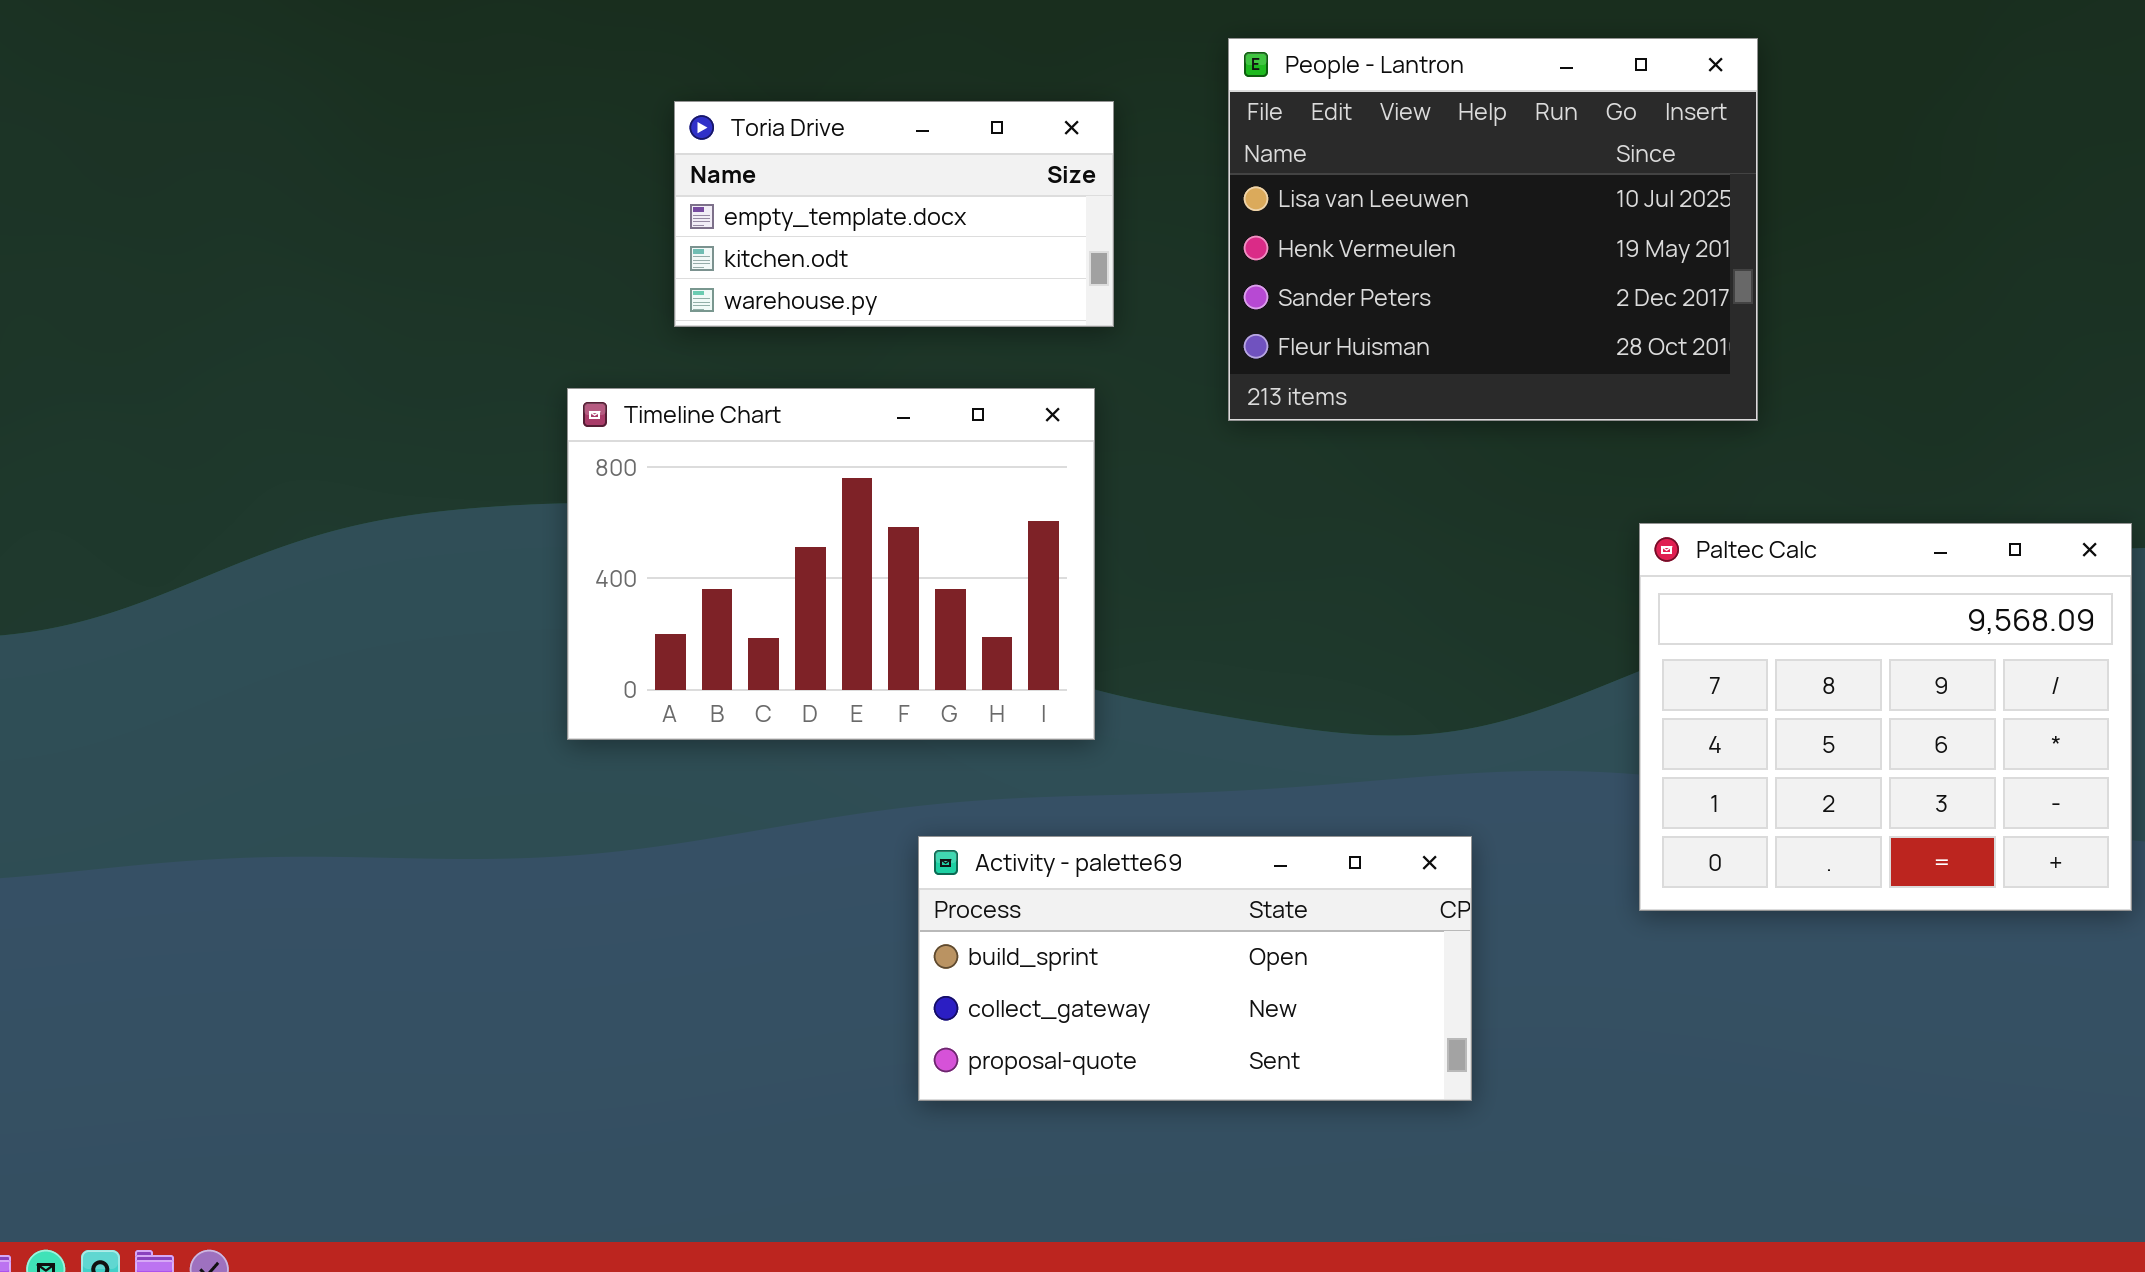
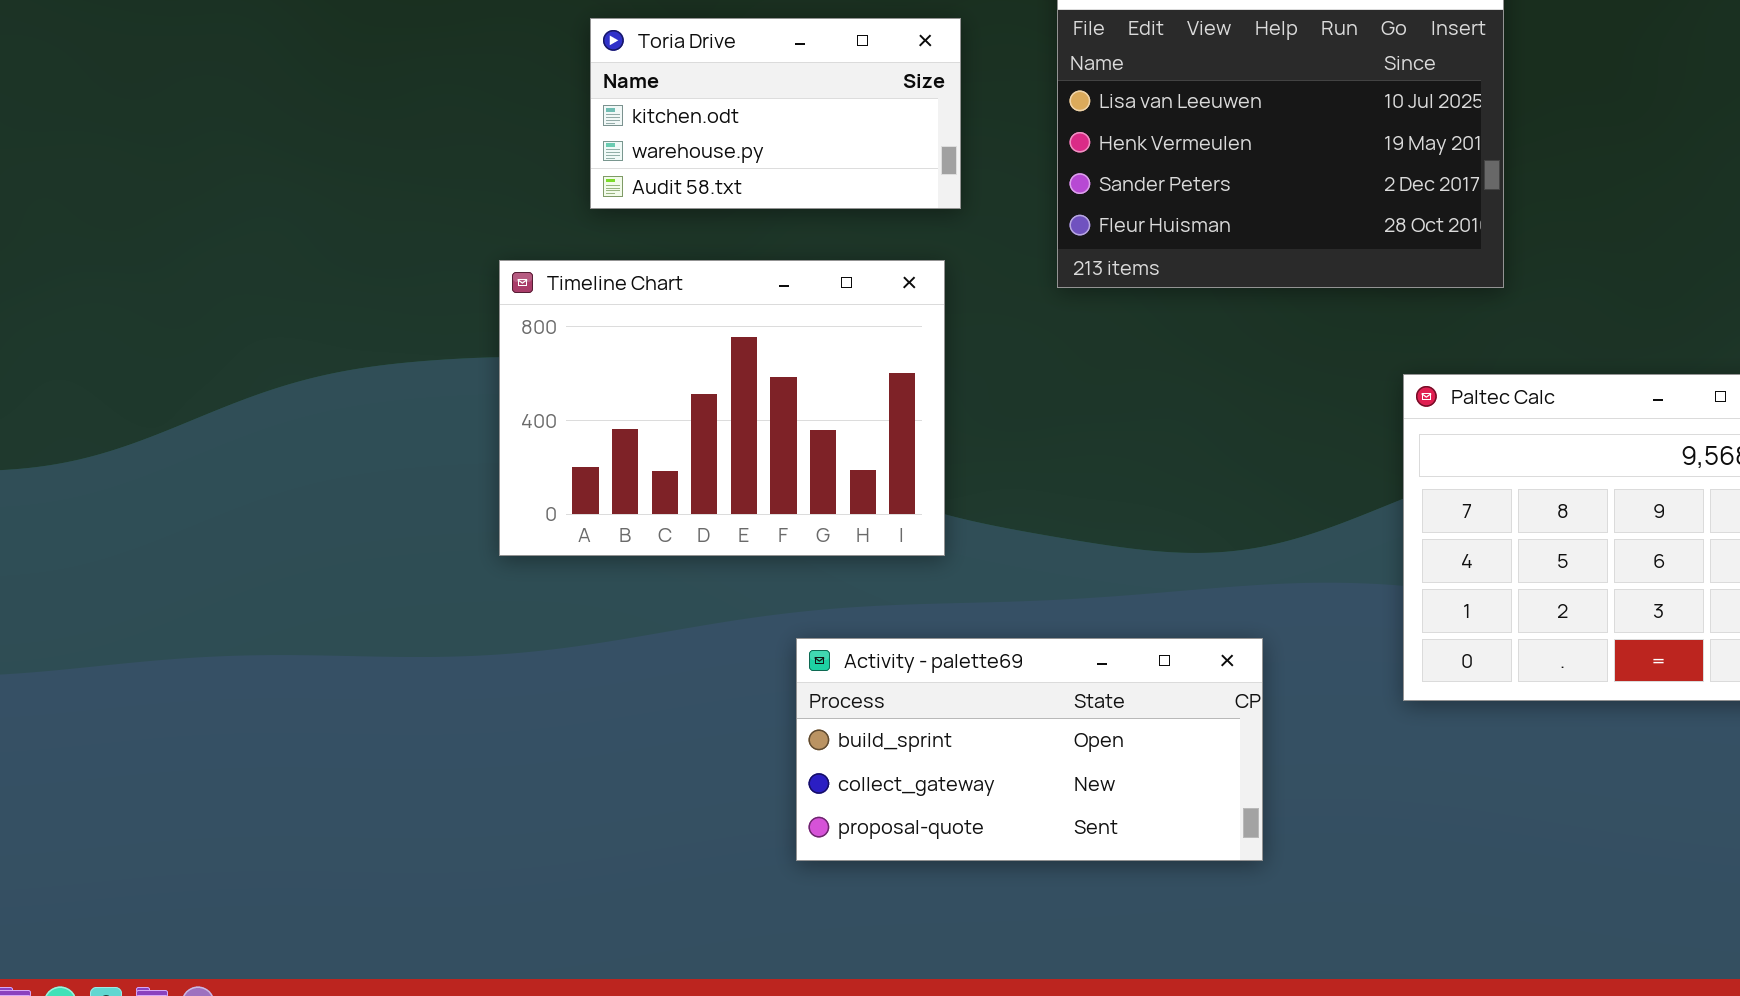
Toria Drive: [674,101,1114,327] -> [590,18,961,209], scrolled down 1 row

